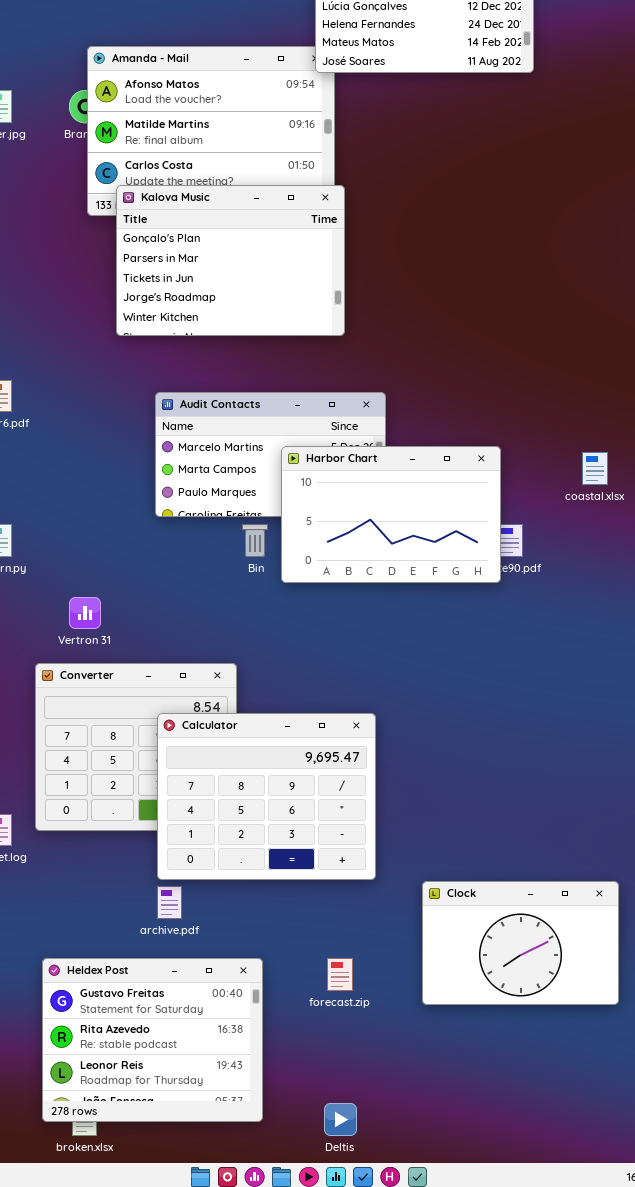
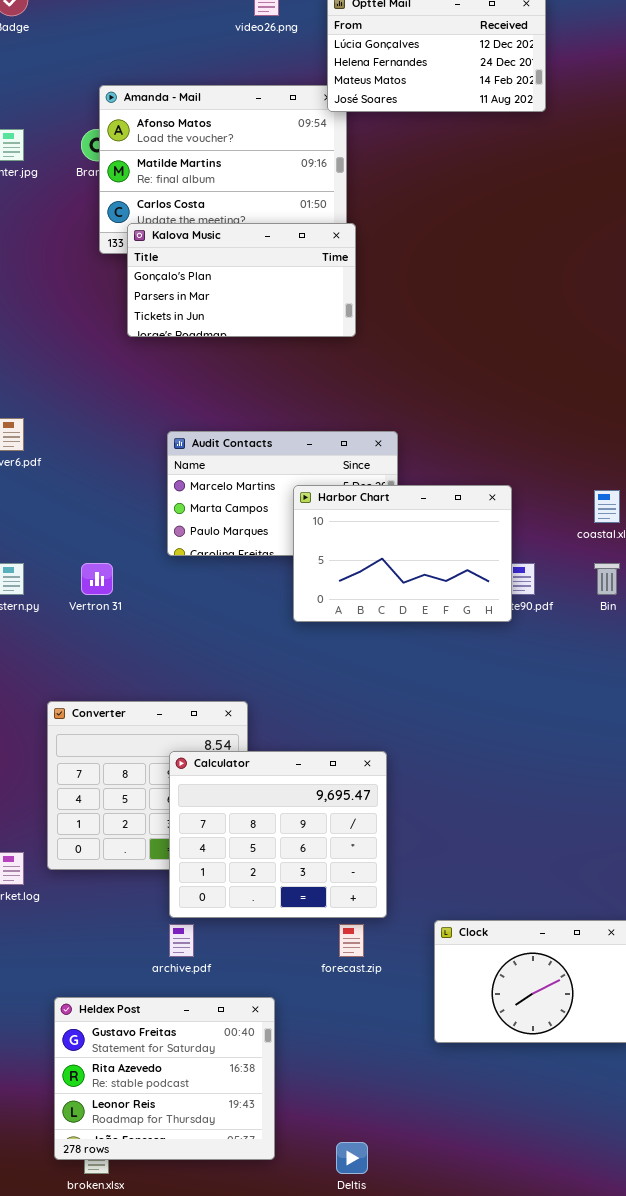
Kalova Music: [116,185,345,336] -> [127,223,356,337], resized
Bin: [242,524,268,557] -> [594,563,620,595], moved
Vertron 31: [69,597,101,629] -> [81,563,113,595], moved
forecast.zip: [327,958,353,991] -> [339,924,364,957], moved

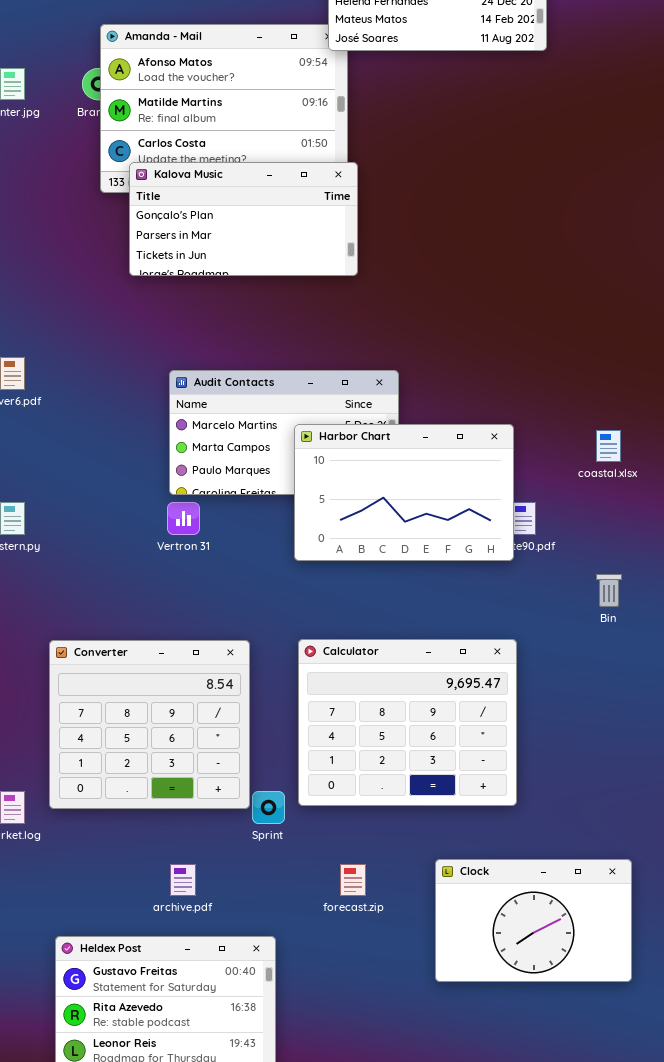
Vertron 31: [81,563,113,595] -> [167,502,200,535], moved
Bin: [594,563,620,595] -> [596,574,622,607], moved
Calculator: [169,751,387,918] -> [298,639,517,806], moved

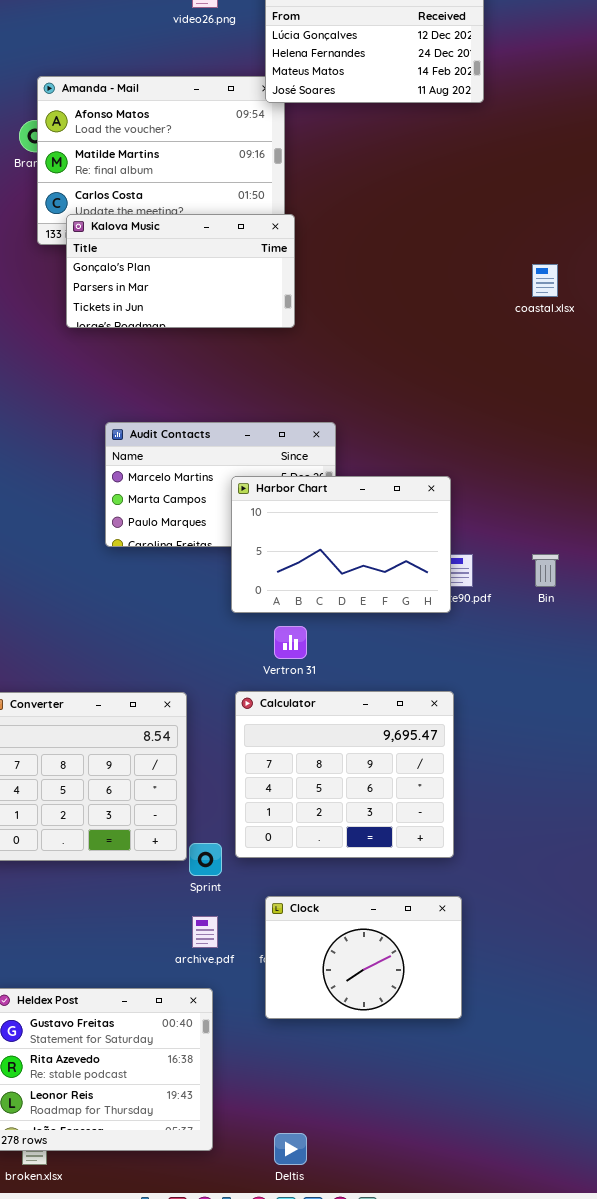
coastal.xlsx: [596,430,621,462] -> [532,264,558,297], moved
Vertron 31: [167,502,200,535] -> [274,626,307,659], moved
Bin: [596,574,622,607] -> [532,554,559,587], moved
Clock: [435,859,632,982] -> [265,896,462,1019], moved
archive.pdf: [170,864,196,896] -> [192,916,218,948], moved

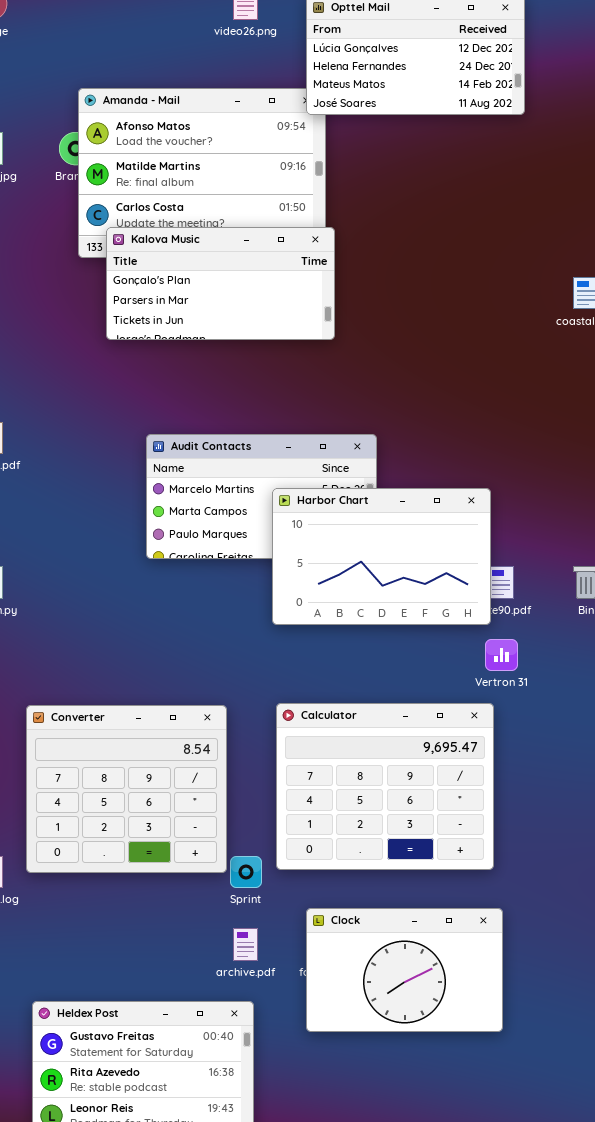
Vertron 31: [274,626,307,659] -> [485,639,518,671], moved

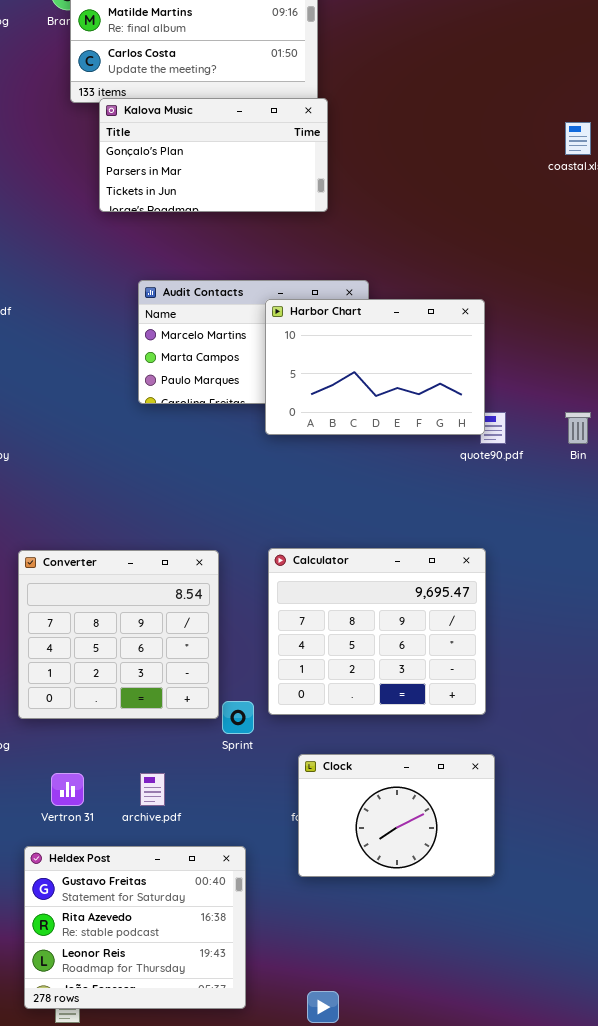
Kalova Music: [106,227,335,340] -> [99,98,328,212], moved
Harbor Chart: [272,488,491,625] -> [265,299,485,435], moved
Vertron 31: [485,639,518,671] -> [51,773,84,806], moved
archive.pdf: [233,928,258,961] -> [140,773,165,806], moved

